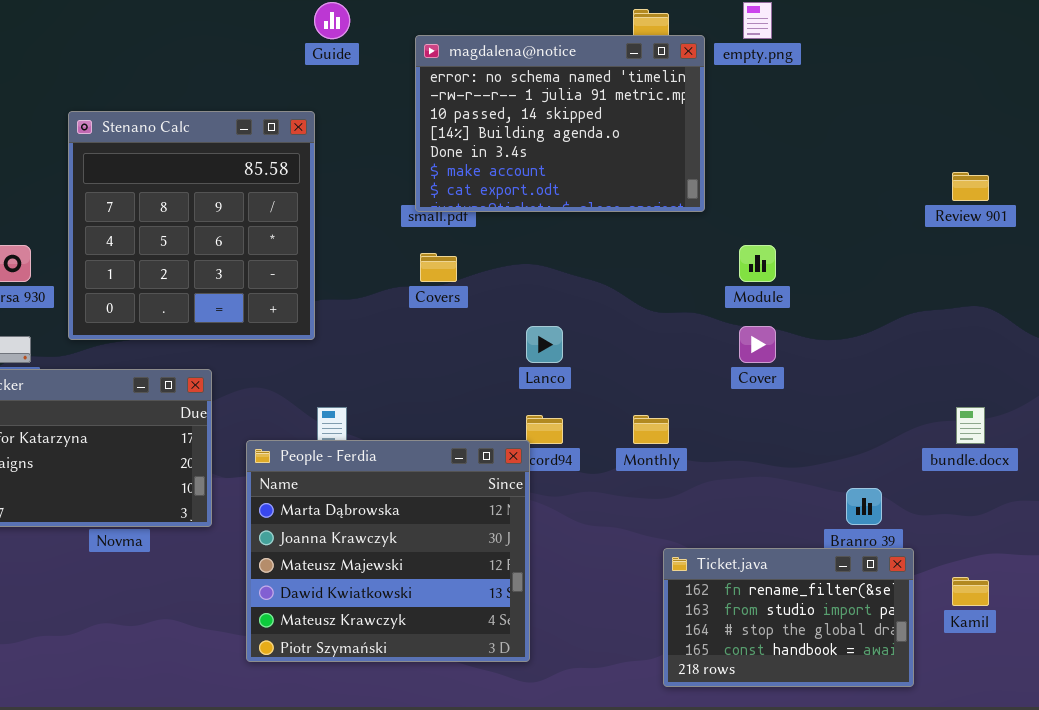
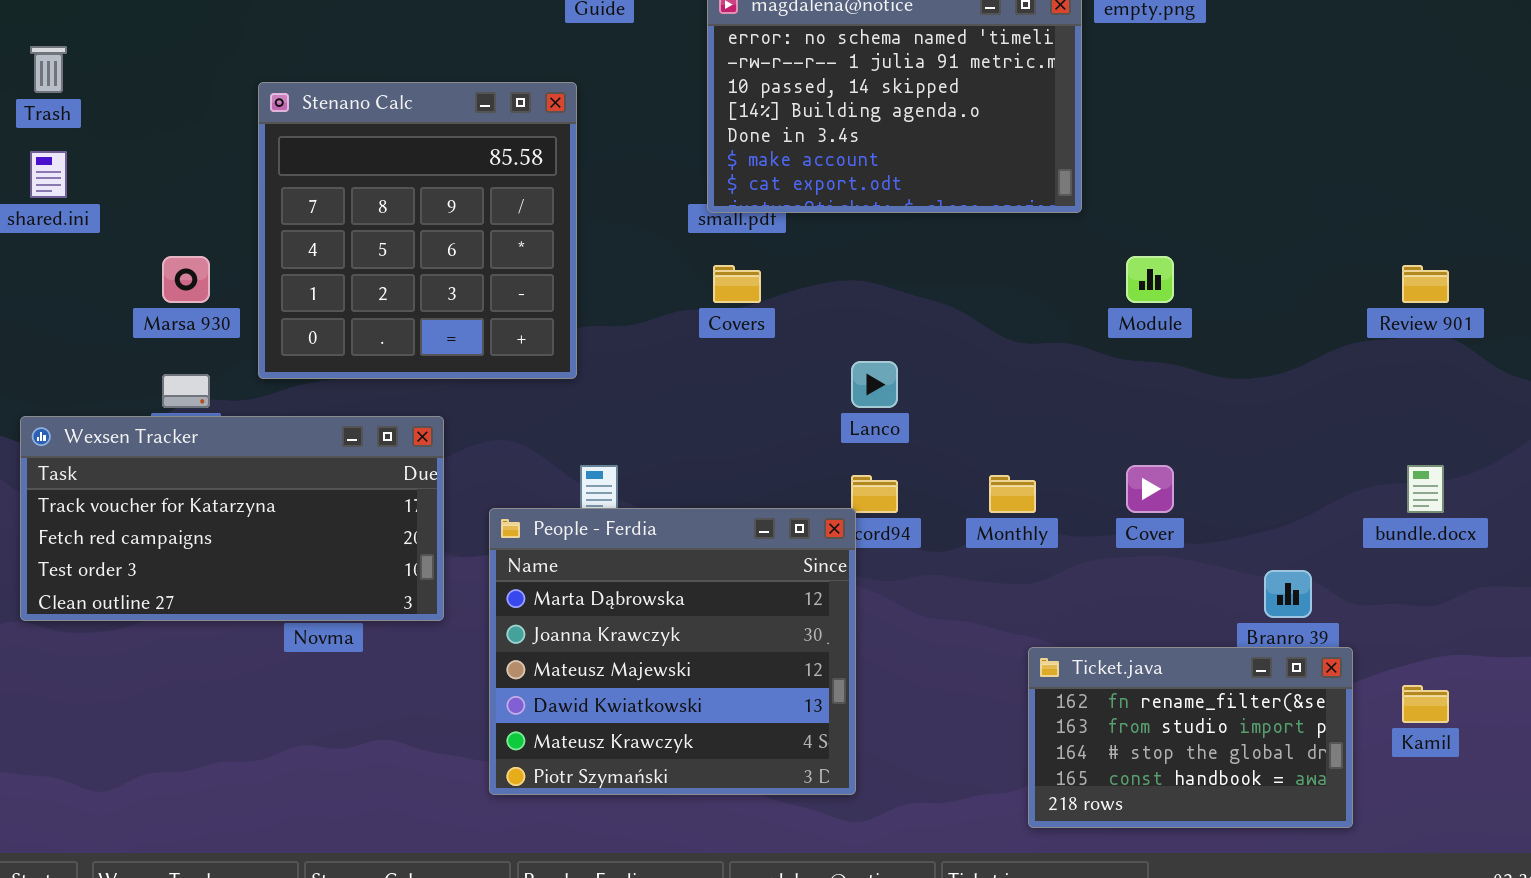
Review 901: [952,172,989,201] -> [1402,265,1449,303], moved
Cover: [739,326,776,363] -> [1126,465,1174,513], moved

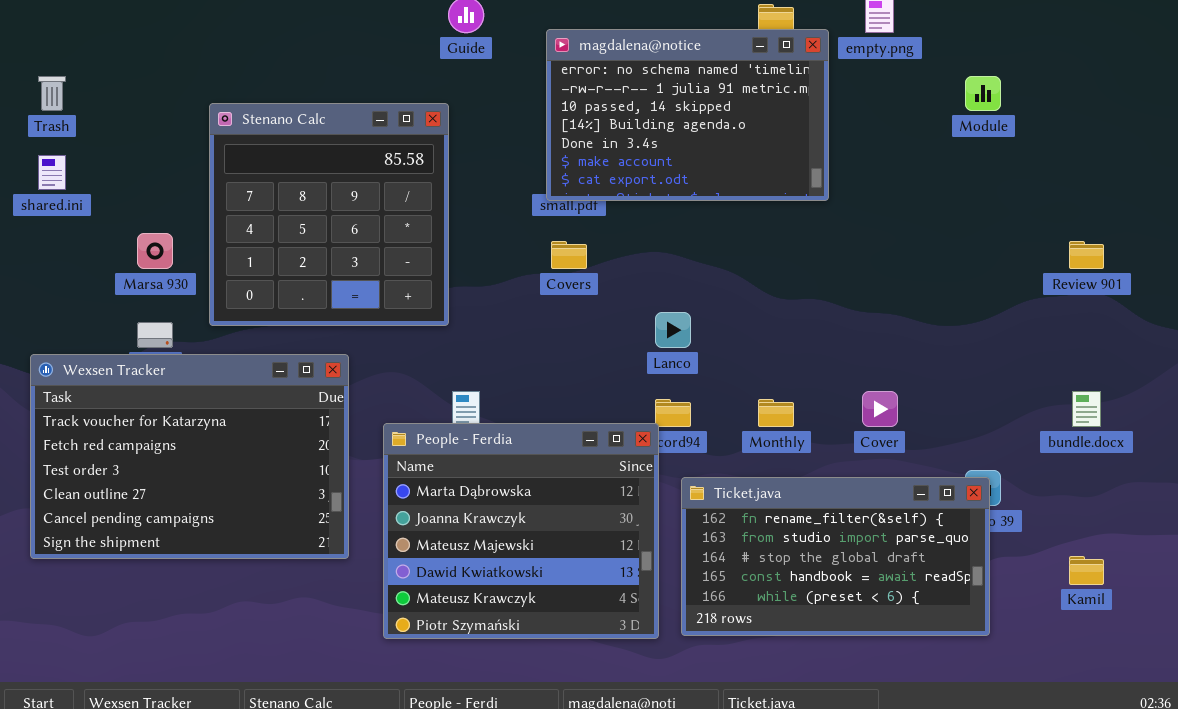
Module: [1126,256,1174,303] -> [965,76,1001,111], moved
Wexsen Tracker: [20,416,444,621] -> [30,354,349,559], resized
Ticket.java: [1028,647,1353,828] -> [681,477,990,636], moved, resized

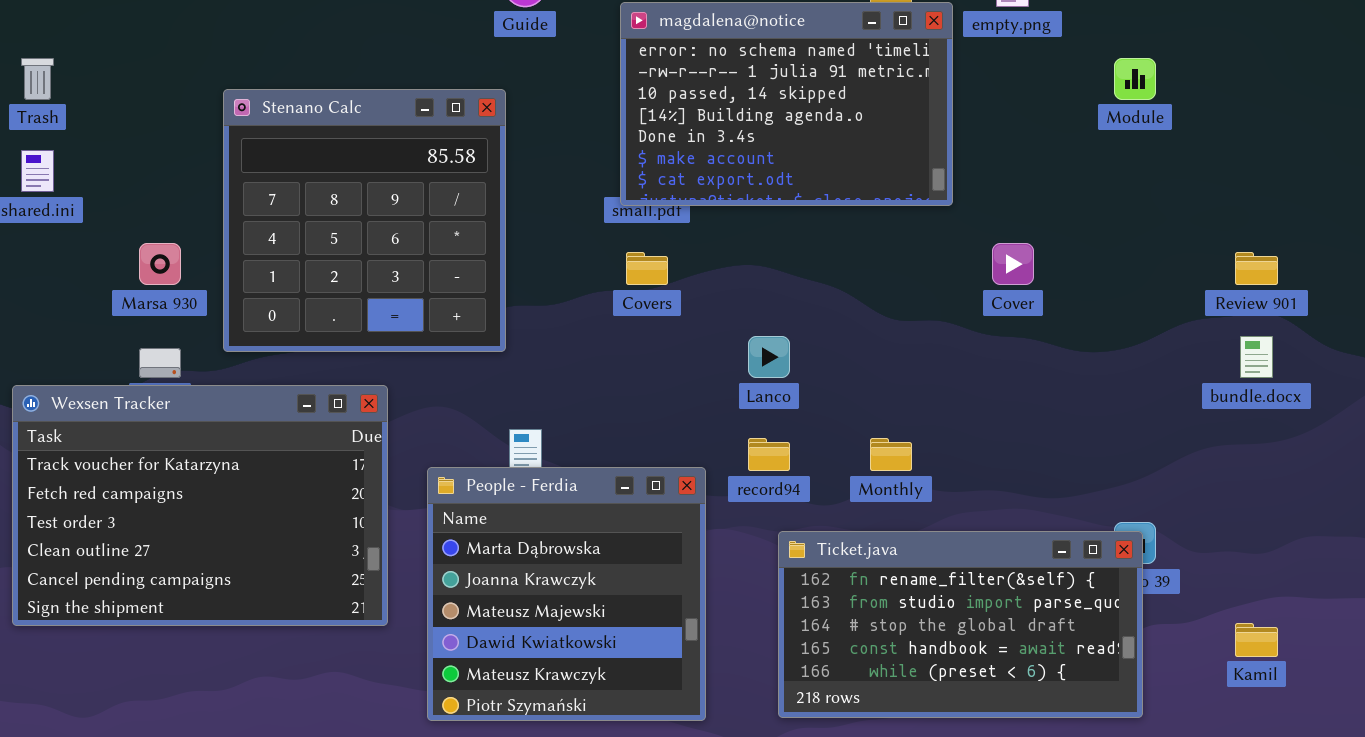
Cover: [862,391,898,427] -> [992,243,1034,285], moved
bundle.docx: [1072,391,1101,427] -> [1240,336,1273,378], moved
People - Ferdia: [383,423,659,639] -> [427,467,706,721], resized

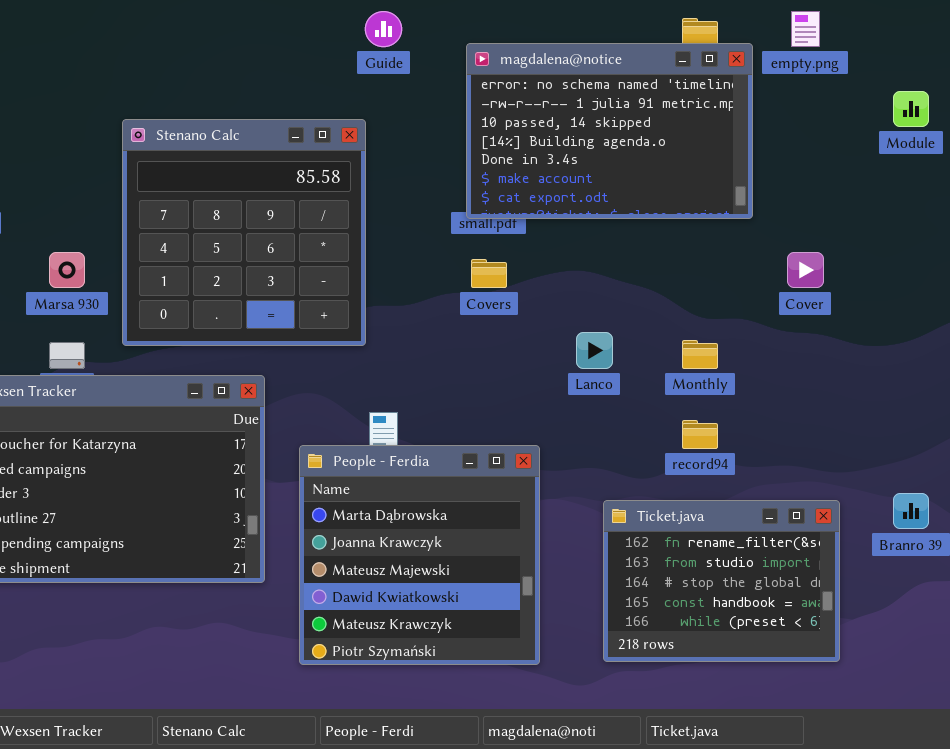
record94: [748,438,790,471] -> [682,420,718,449], moved
Monthly: [870,438,912,471] -> [682,340,718,369], moved
Ticket.java: [778,531,1143,718] -> [603,500,840,662], resized

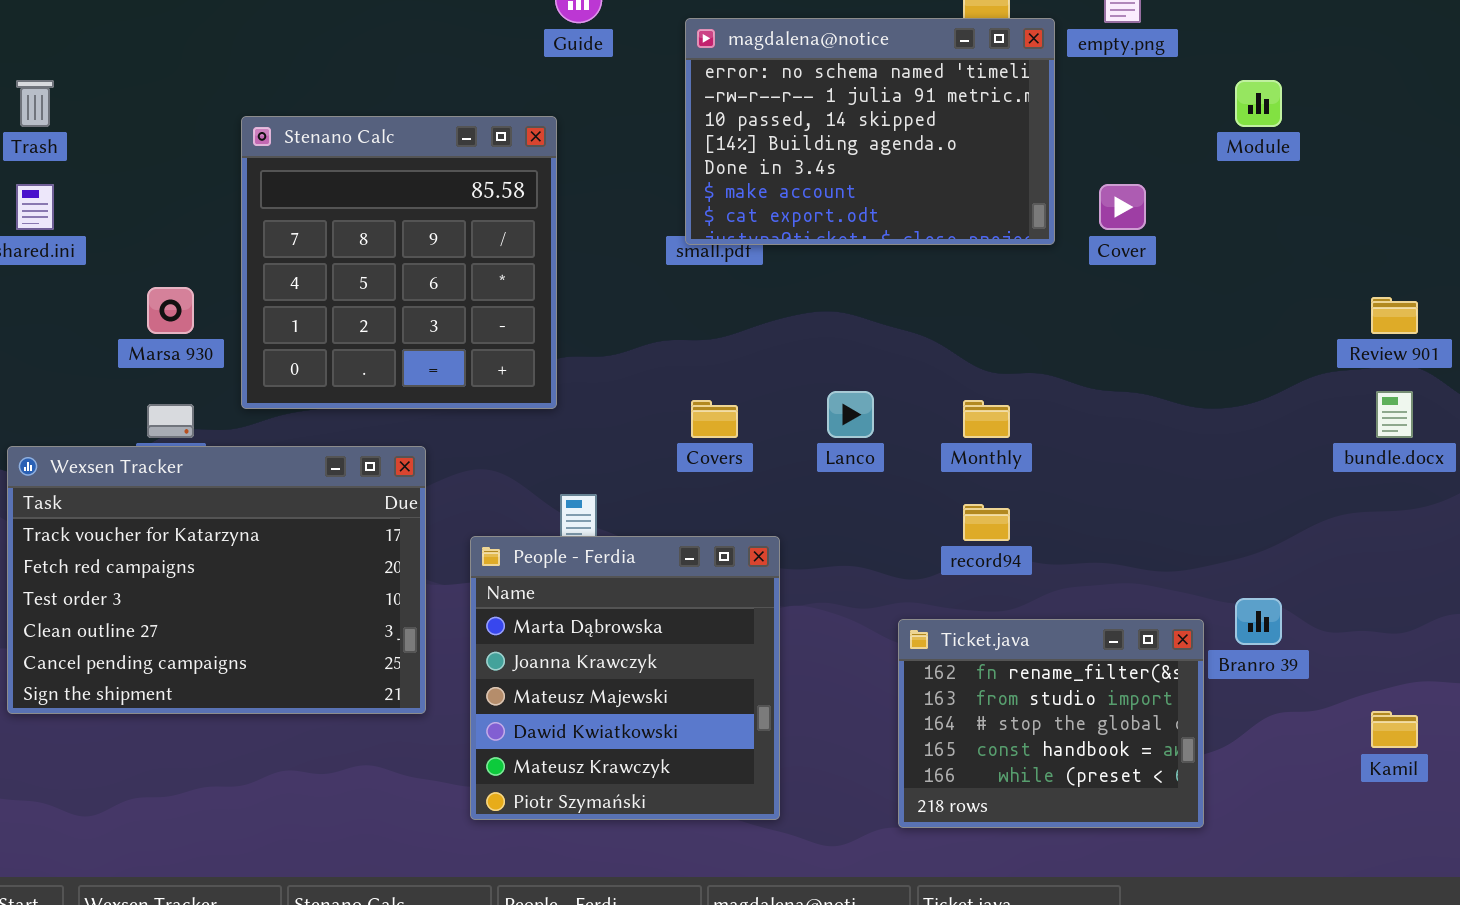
Cover: [787,252,824,288] -> [1099,184,1146,230], moved
Covers: [471,259,507,288] -> [691,400,738,438], moved
Ticket.java: [603,500,840,662] -> [898,619,1204,828], moved

